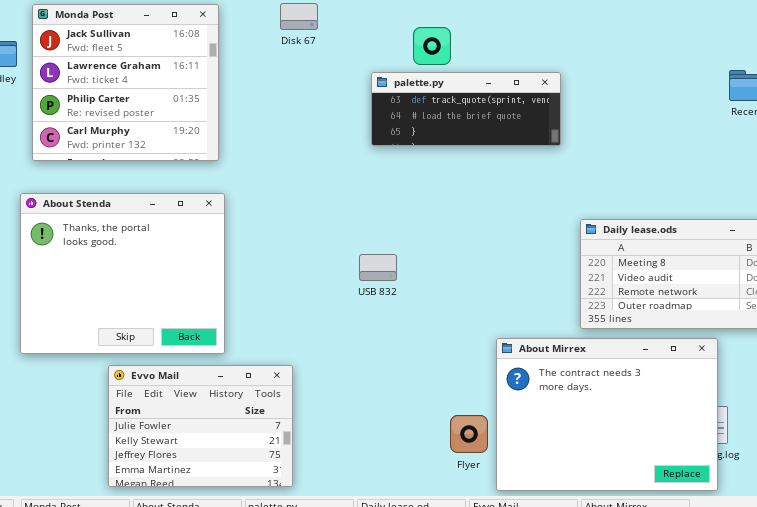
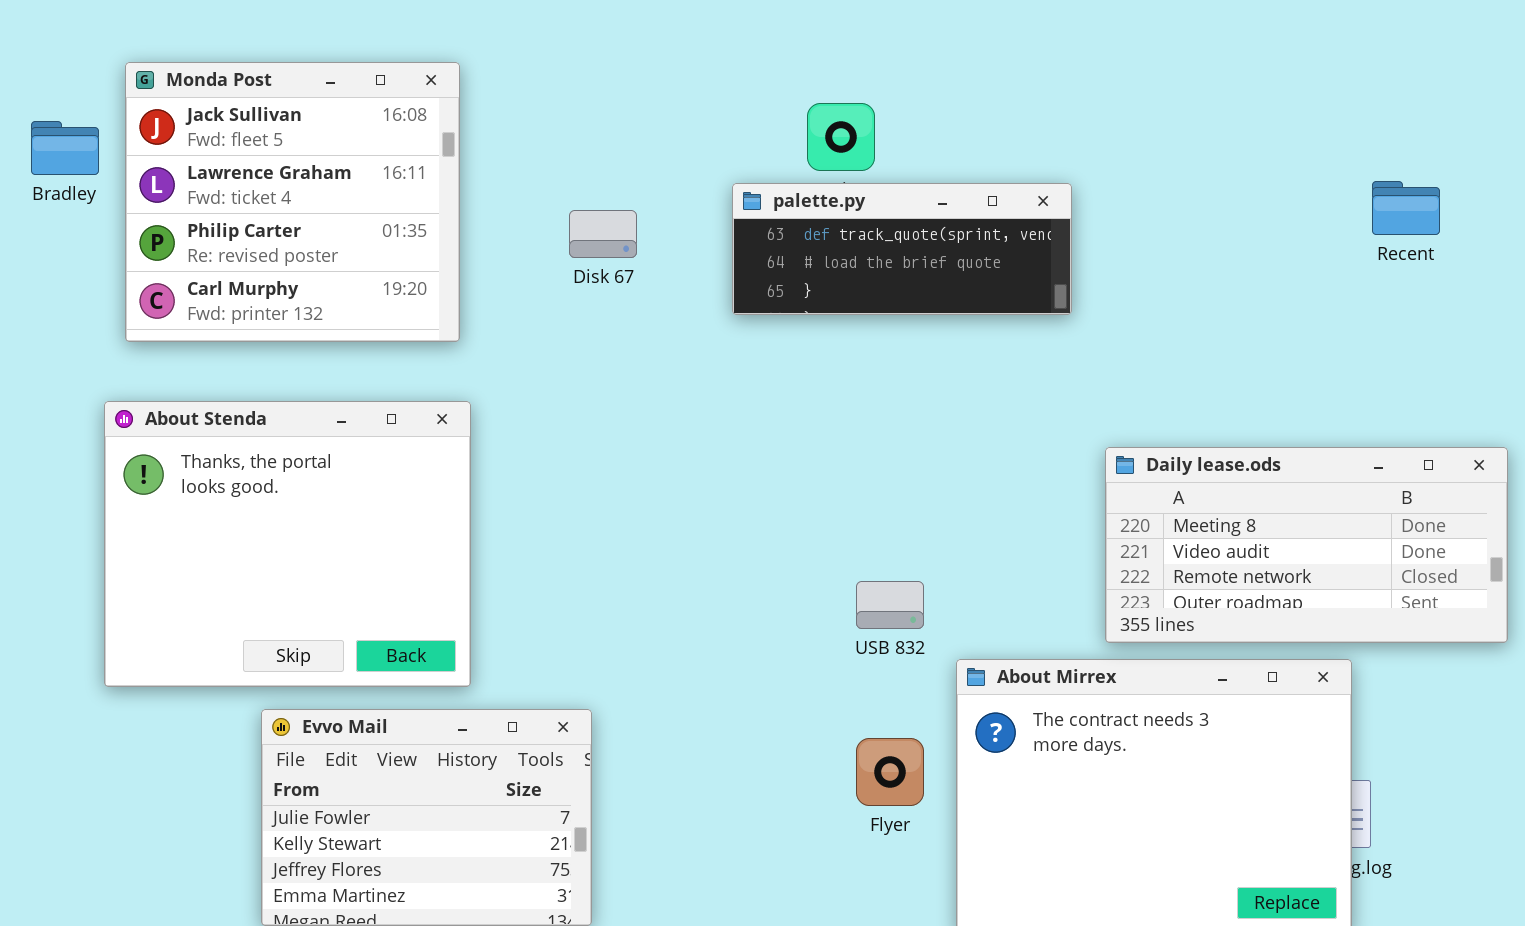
Disk 67: [280,3,318,30] -> [569,210,637,258], moved
USB 832: [359,254,397,281] -> [856,581,924,629], moved
Flyer: [450,415,488,453] -> [856,738,924,806], moved

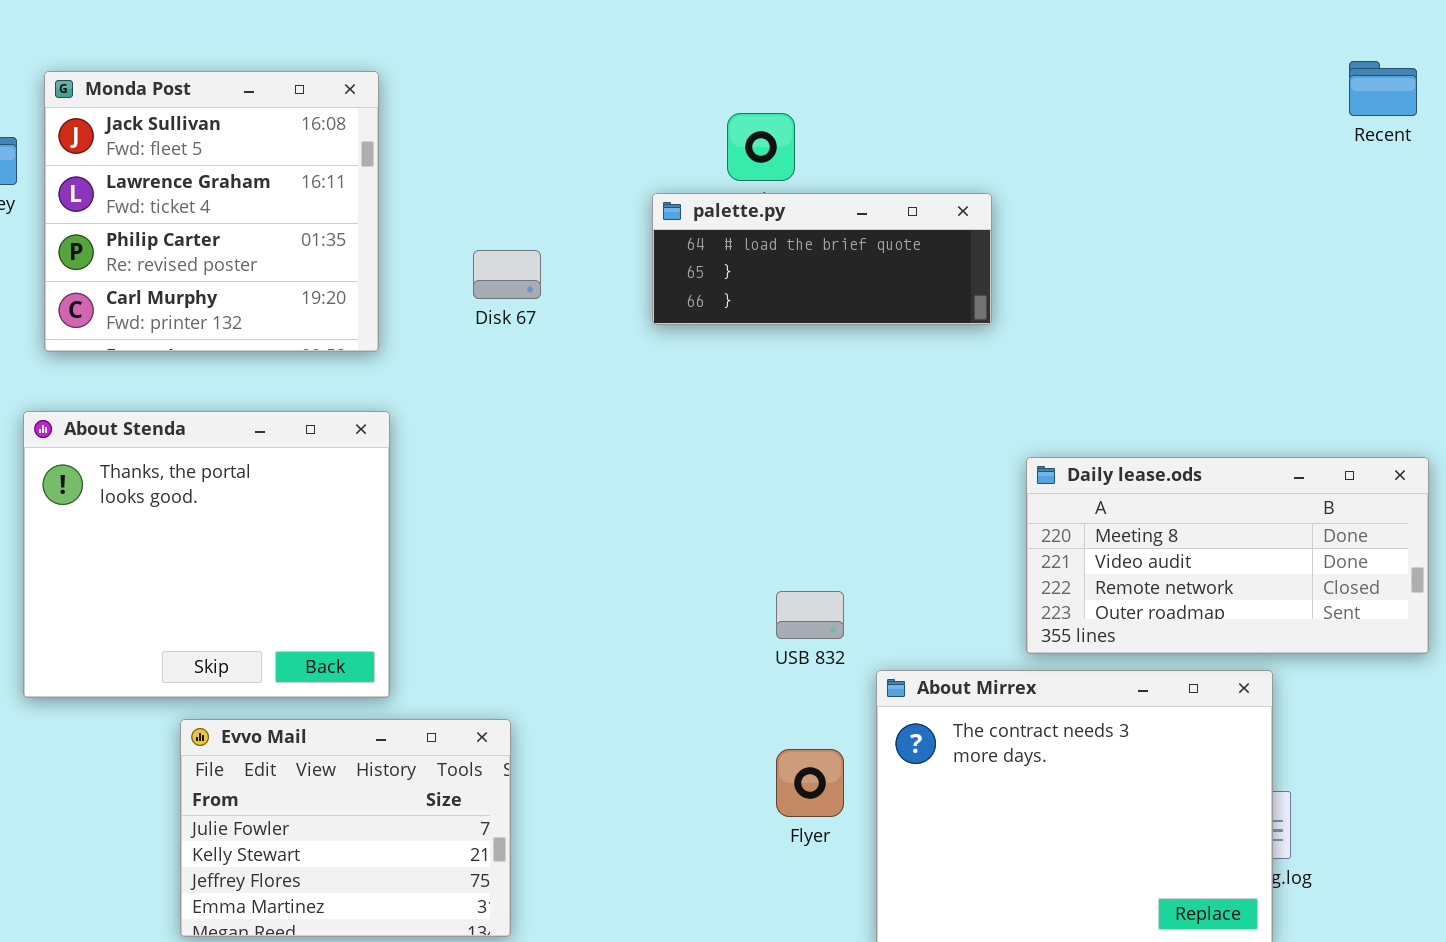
Recent: [1372,181,1440,235] -> [1349,61,1417,116], moved
palette.py: [732,183,1072,315] -> [652,193,992,325], scrolled down 1 row
Disk 67: [569,210,637,258] -> [473,250,541,299], moved

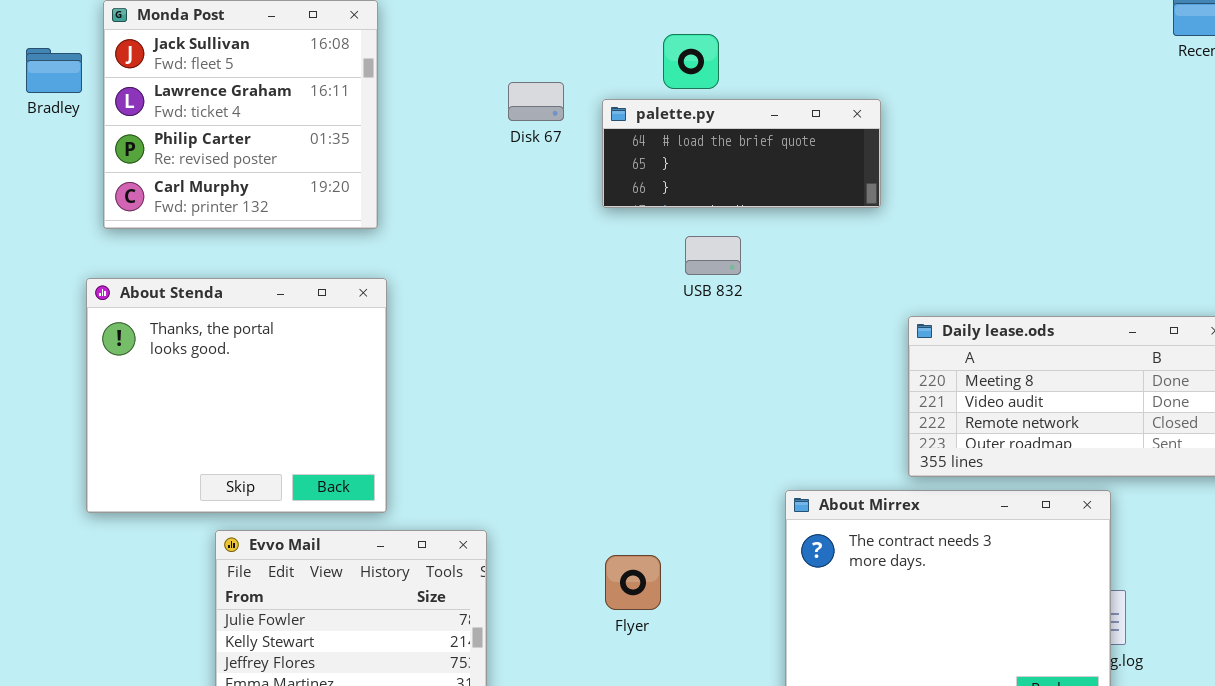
Disk 67: [473,250,541,299] -> [508,82,564,121], moved
USB 832: [776,591,844,639] -> [685,236,741,275], moved
Flyer: [776,749,844,817] -> [605,555,661,610], moved

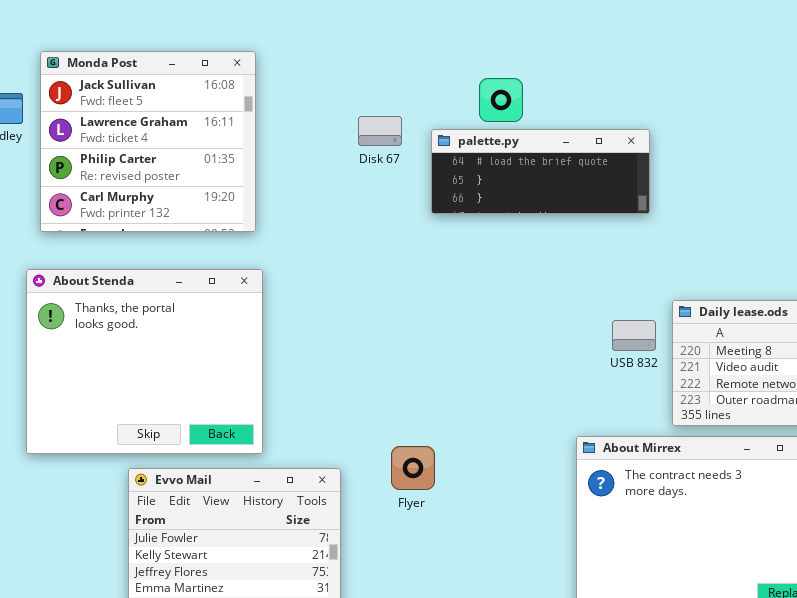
USB 832: [685,236,741,275] -> [612,320,656,351], moved
Flyer: [605,555,661,610] -> [391,446,435,490], moved

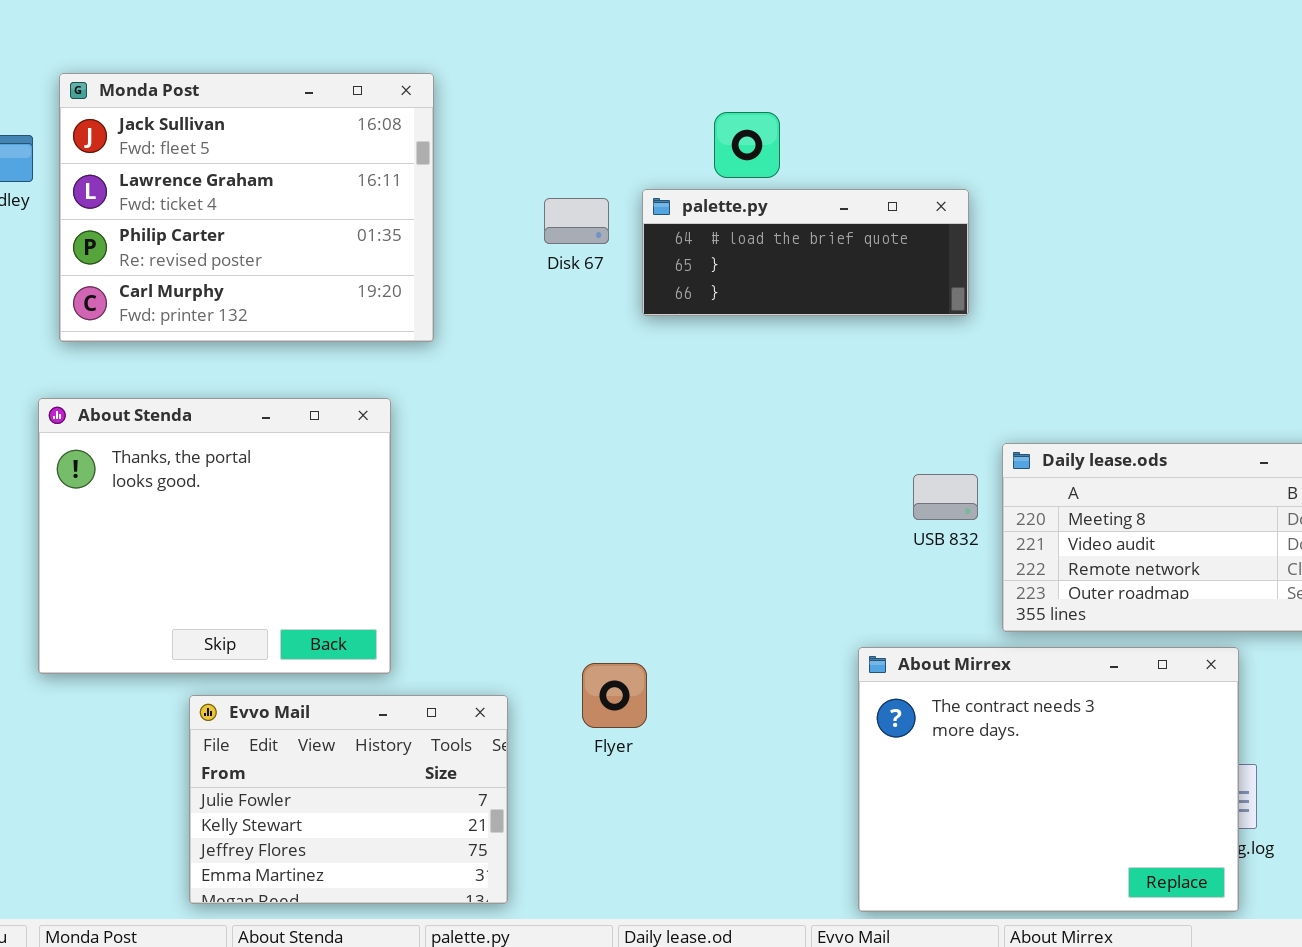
Monda Post: [40,51,256,232] -> [59,73,434,342], resized
Disk 67: [358,116,402,146] -> [544,198,609,244], moved

